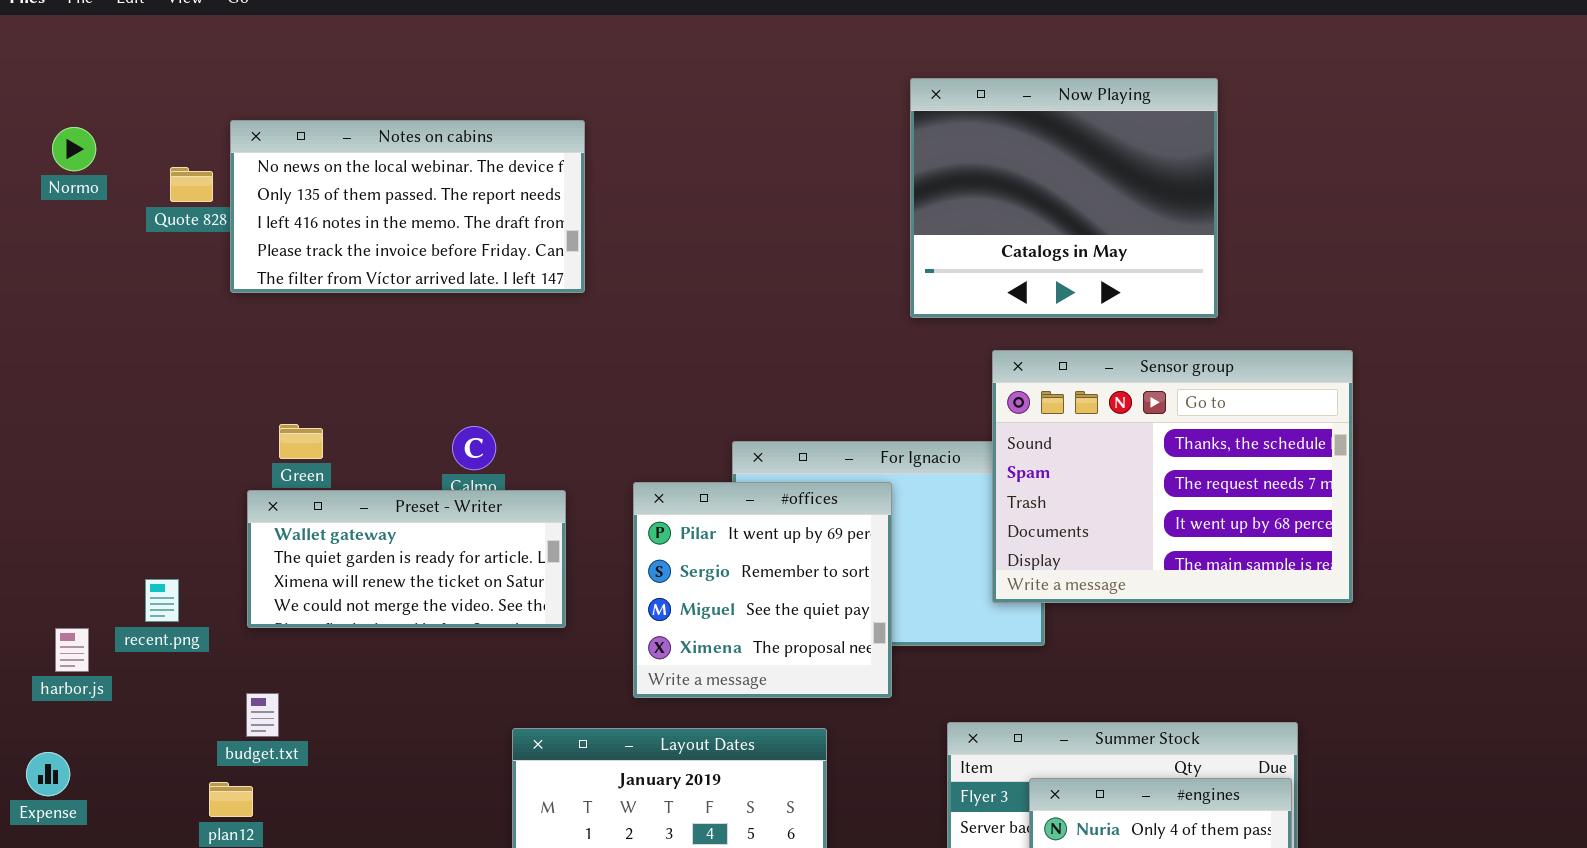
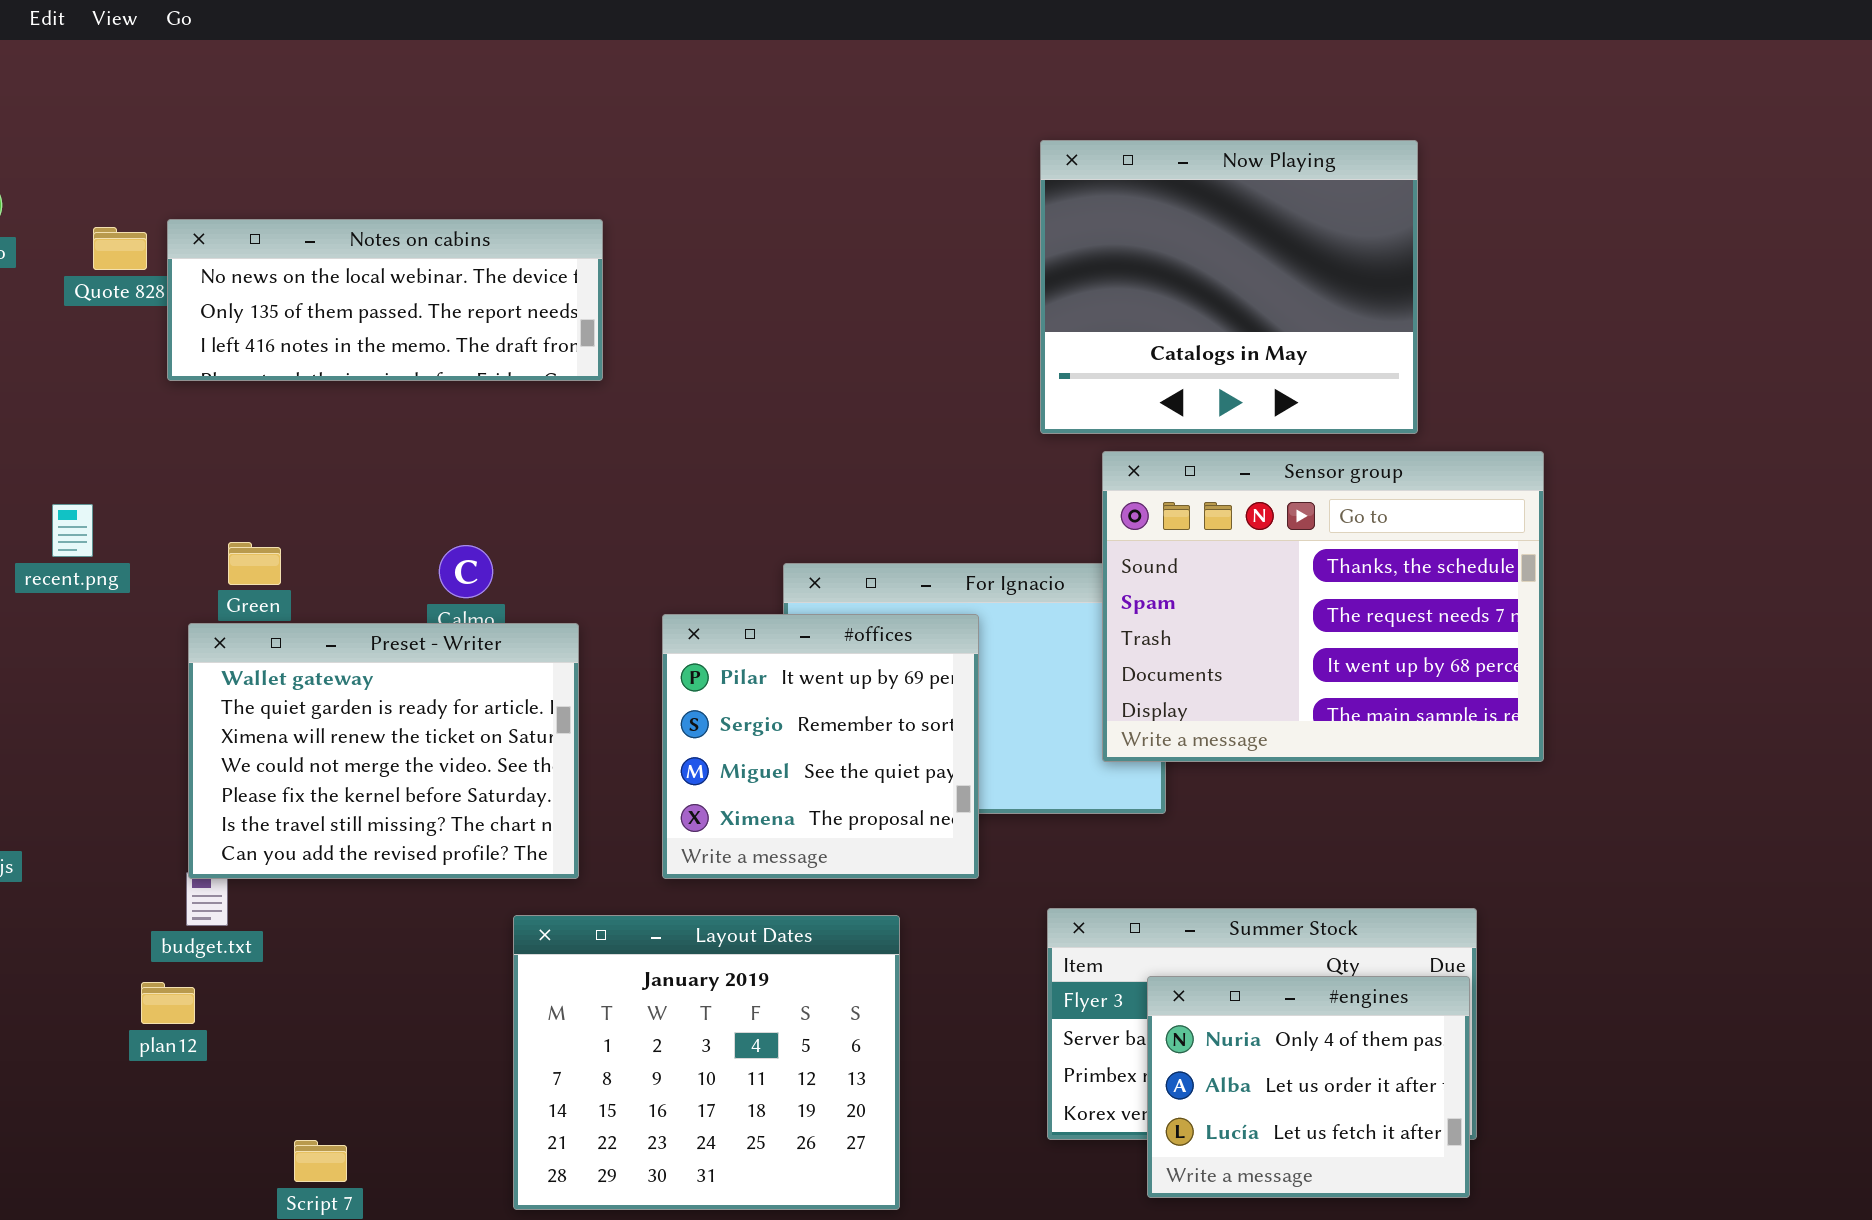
Now Playing: [910,78,1218,318] -> [1040,140,1418,434], moved
Notes on cabins: [230,120,585,293] -> [167,219,603,381], resized
Preset - Writer: [247,490,566,628] -> [188,623,579,879], resized
recent.png: [145,579,179,622] -> [52,504,93,557], moved

